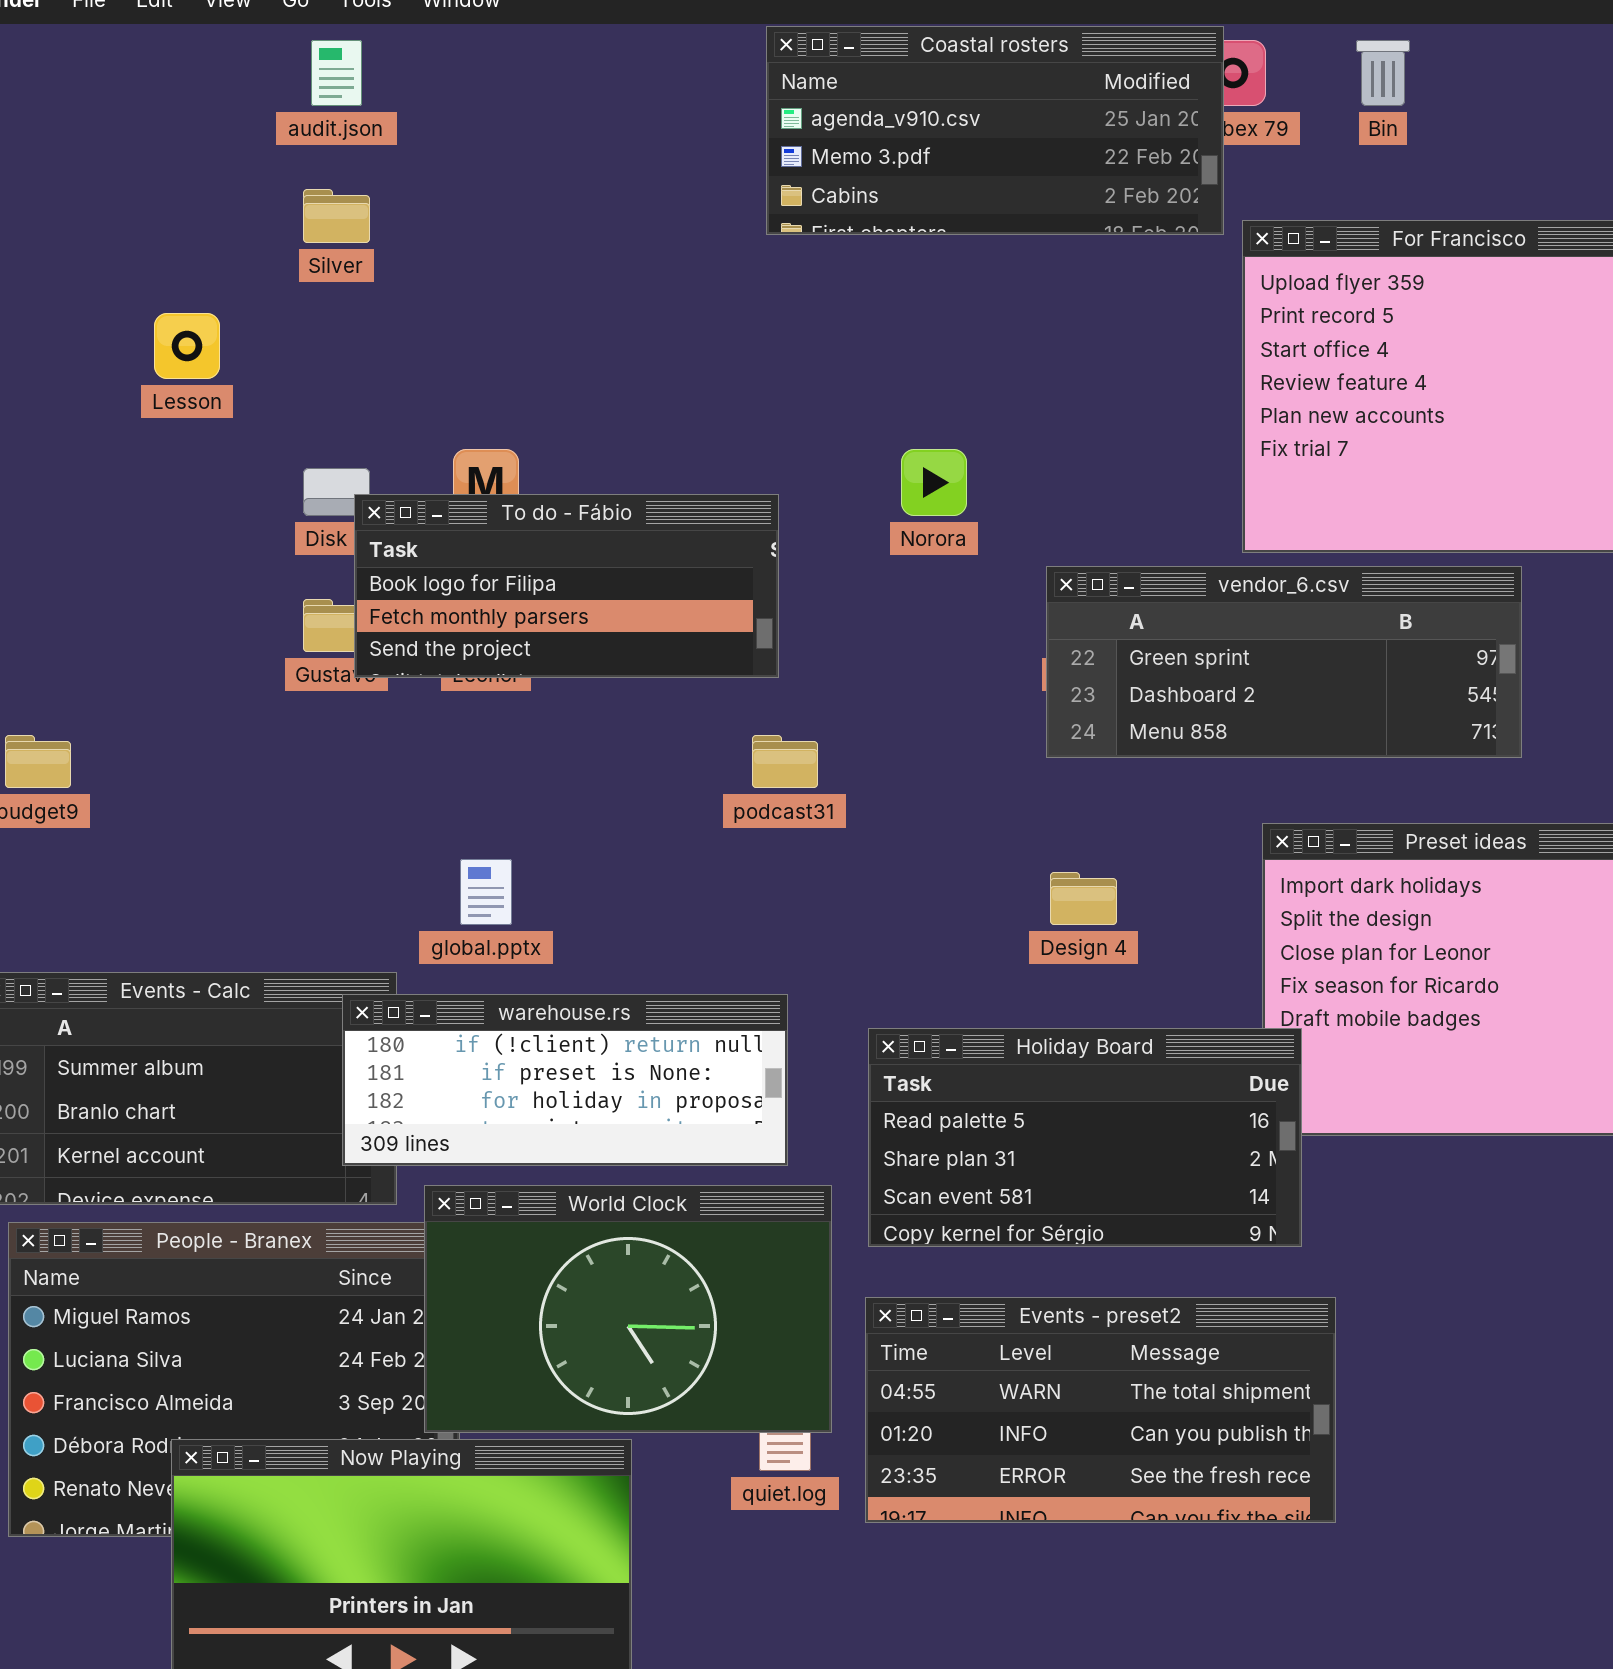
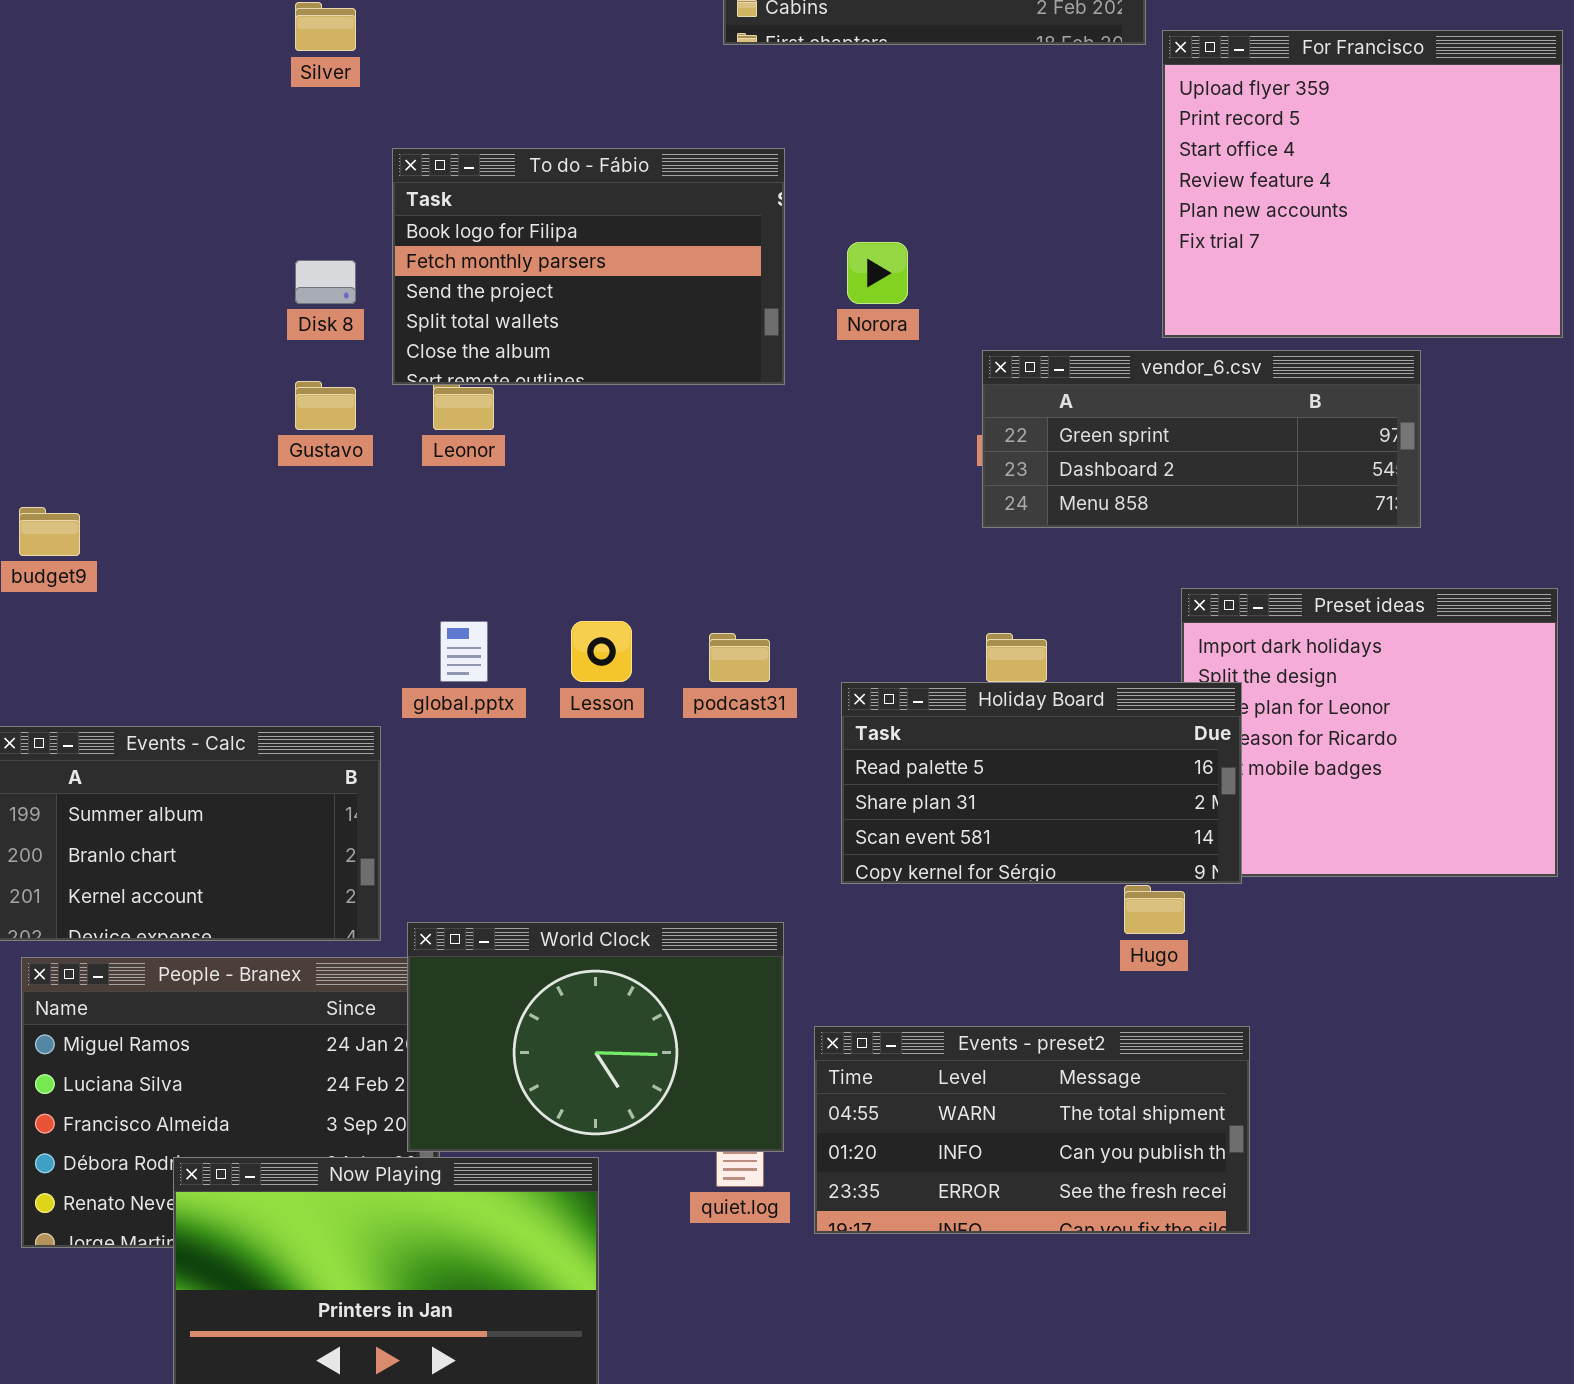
Lesson: [154,313,220,379] -> [571,621,632,682], moved
To do - Fábio: [354,494,779,678] -> [392,148,785,385], moved, resized
podcast31: [752,735,818,788] -> [709,633,770,682], moved
warehouse.rs: [342,994,788,1166] -> none, closed
Holiday Board: [868,1028,1302,1247] -> [841,682,1242,884], moved

